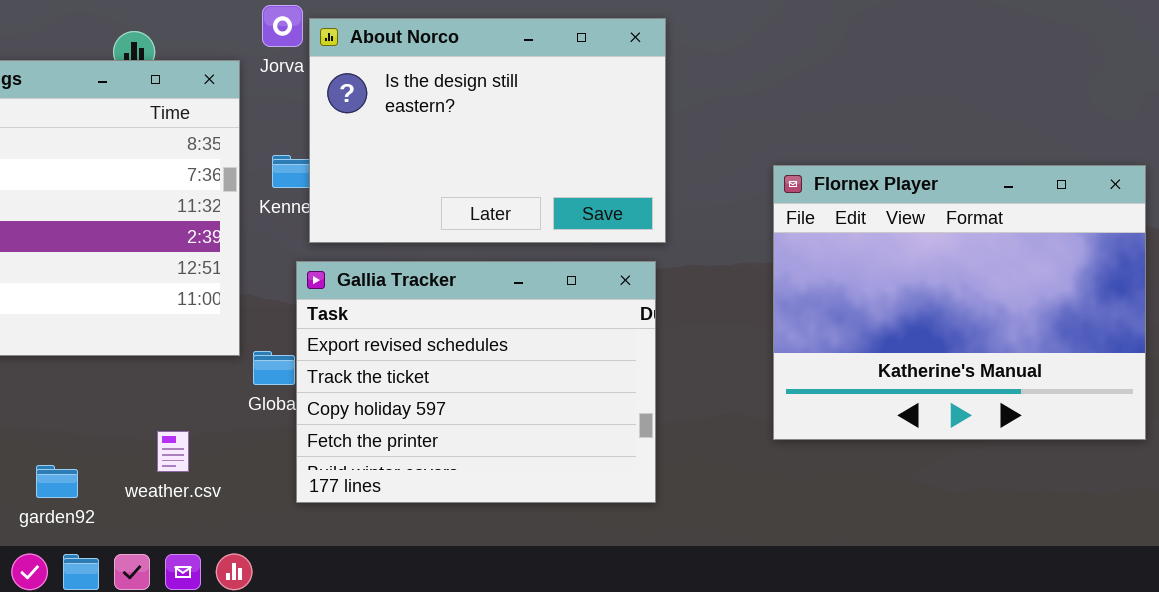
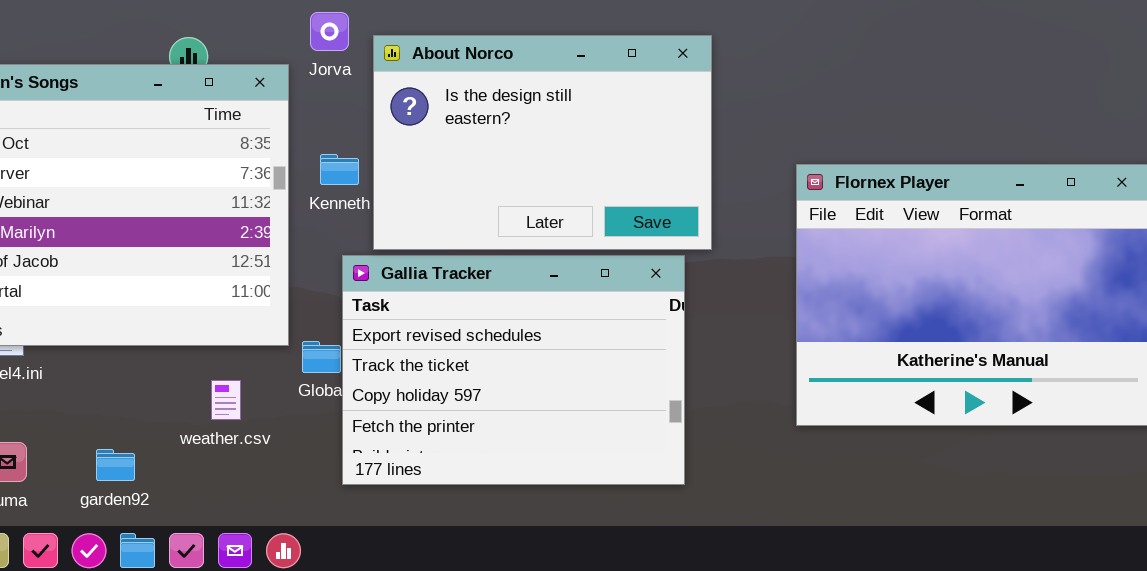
About Norco: [309,18,666,243] -> [373,35,712,250], moved
weather.csv: [157,431,189,472] -> [211,380,241,420], moved

